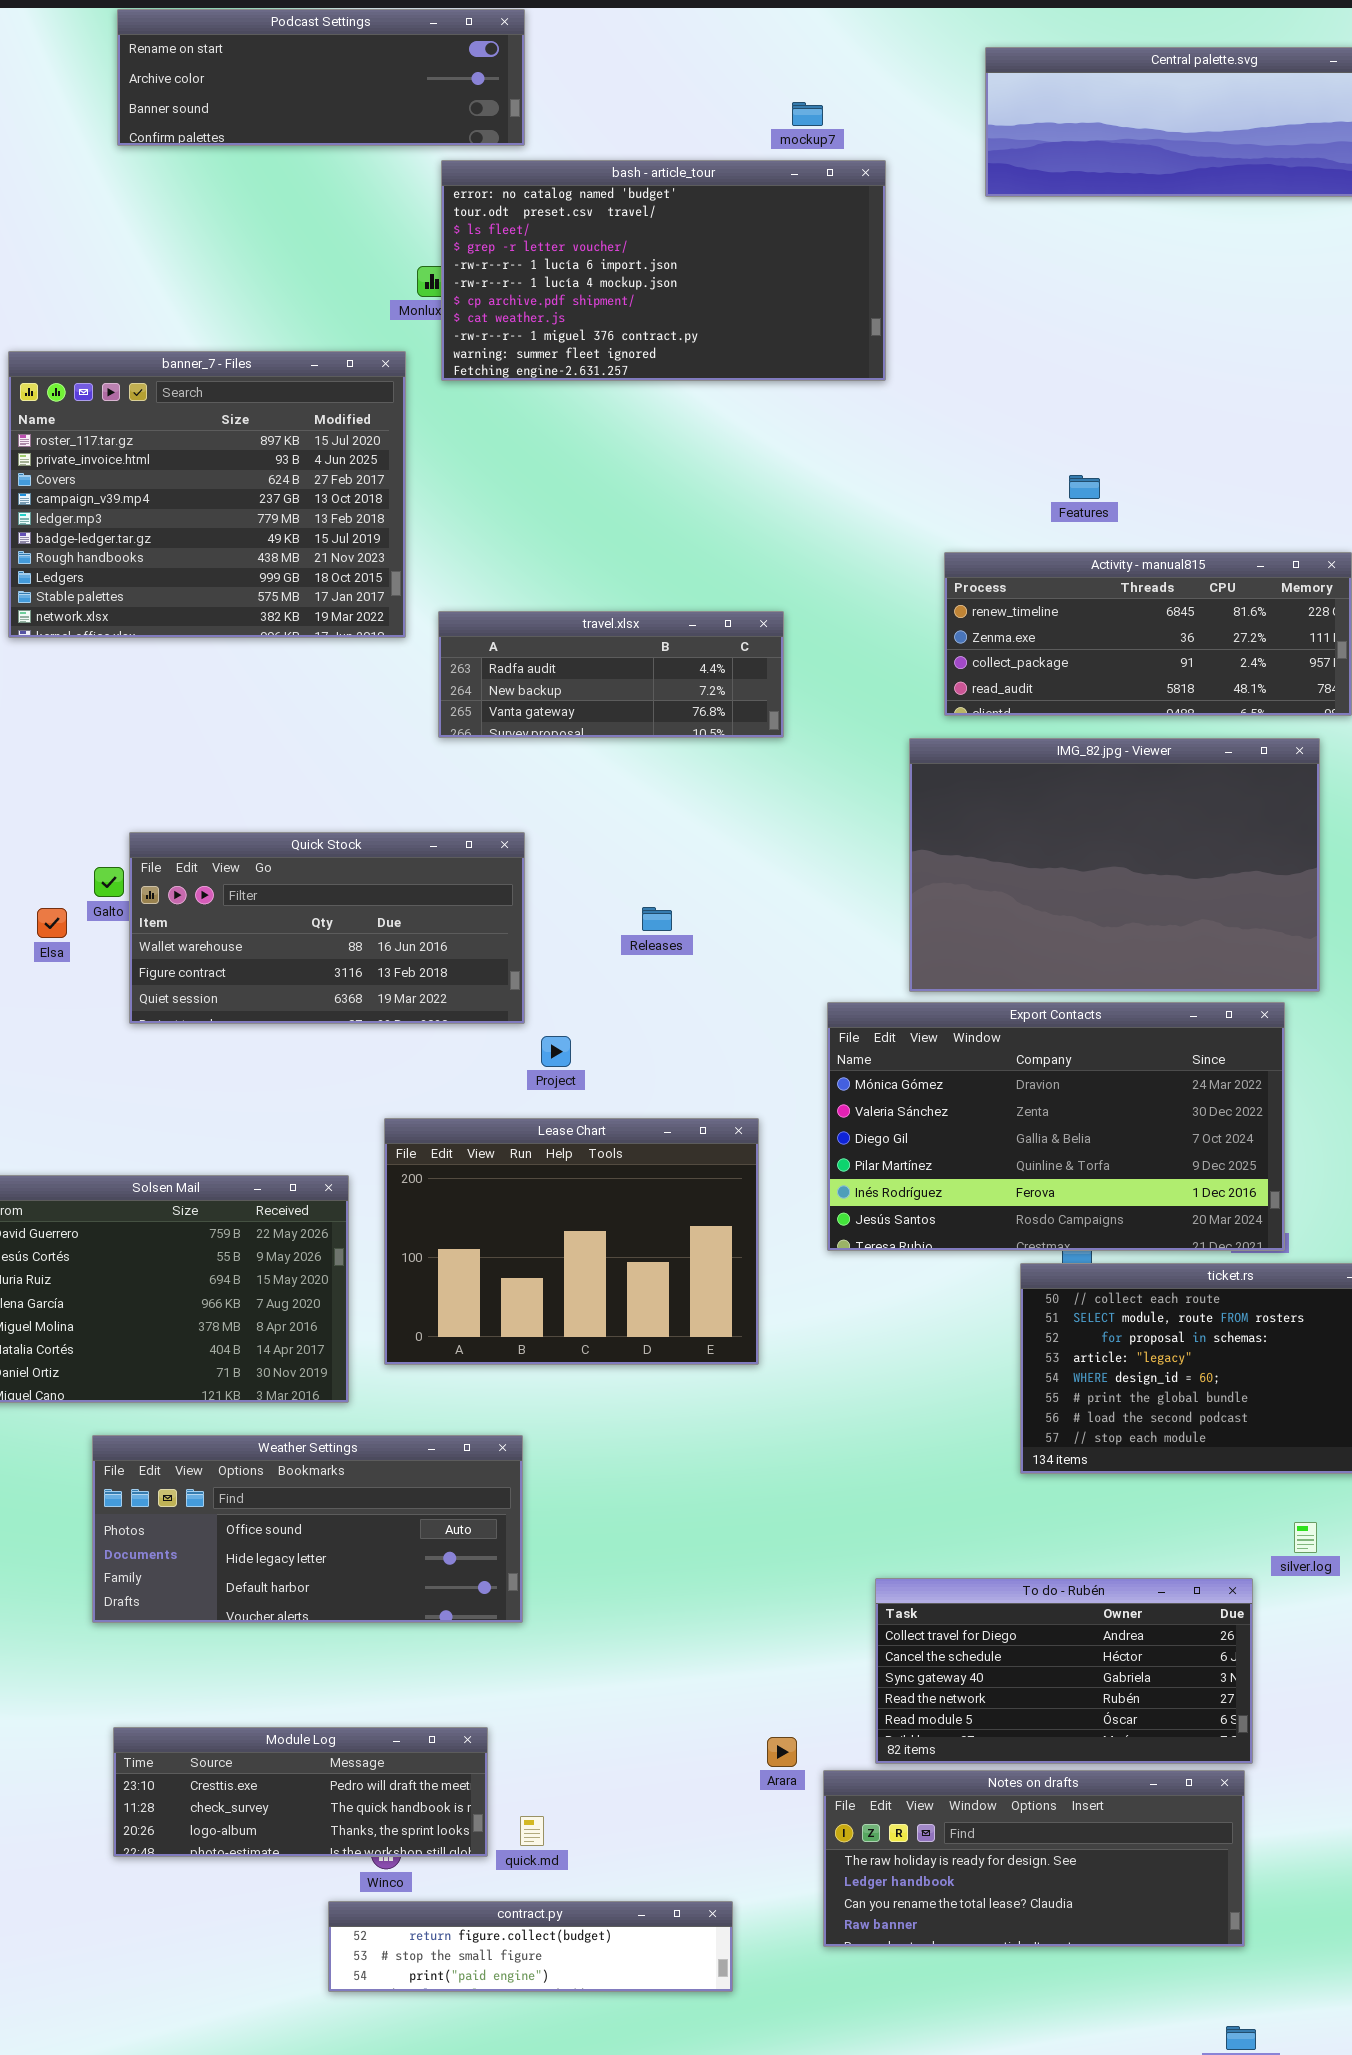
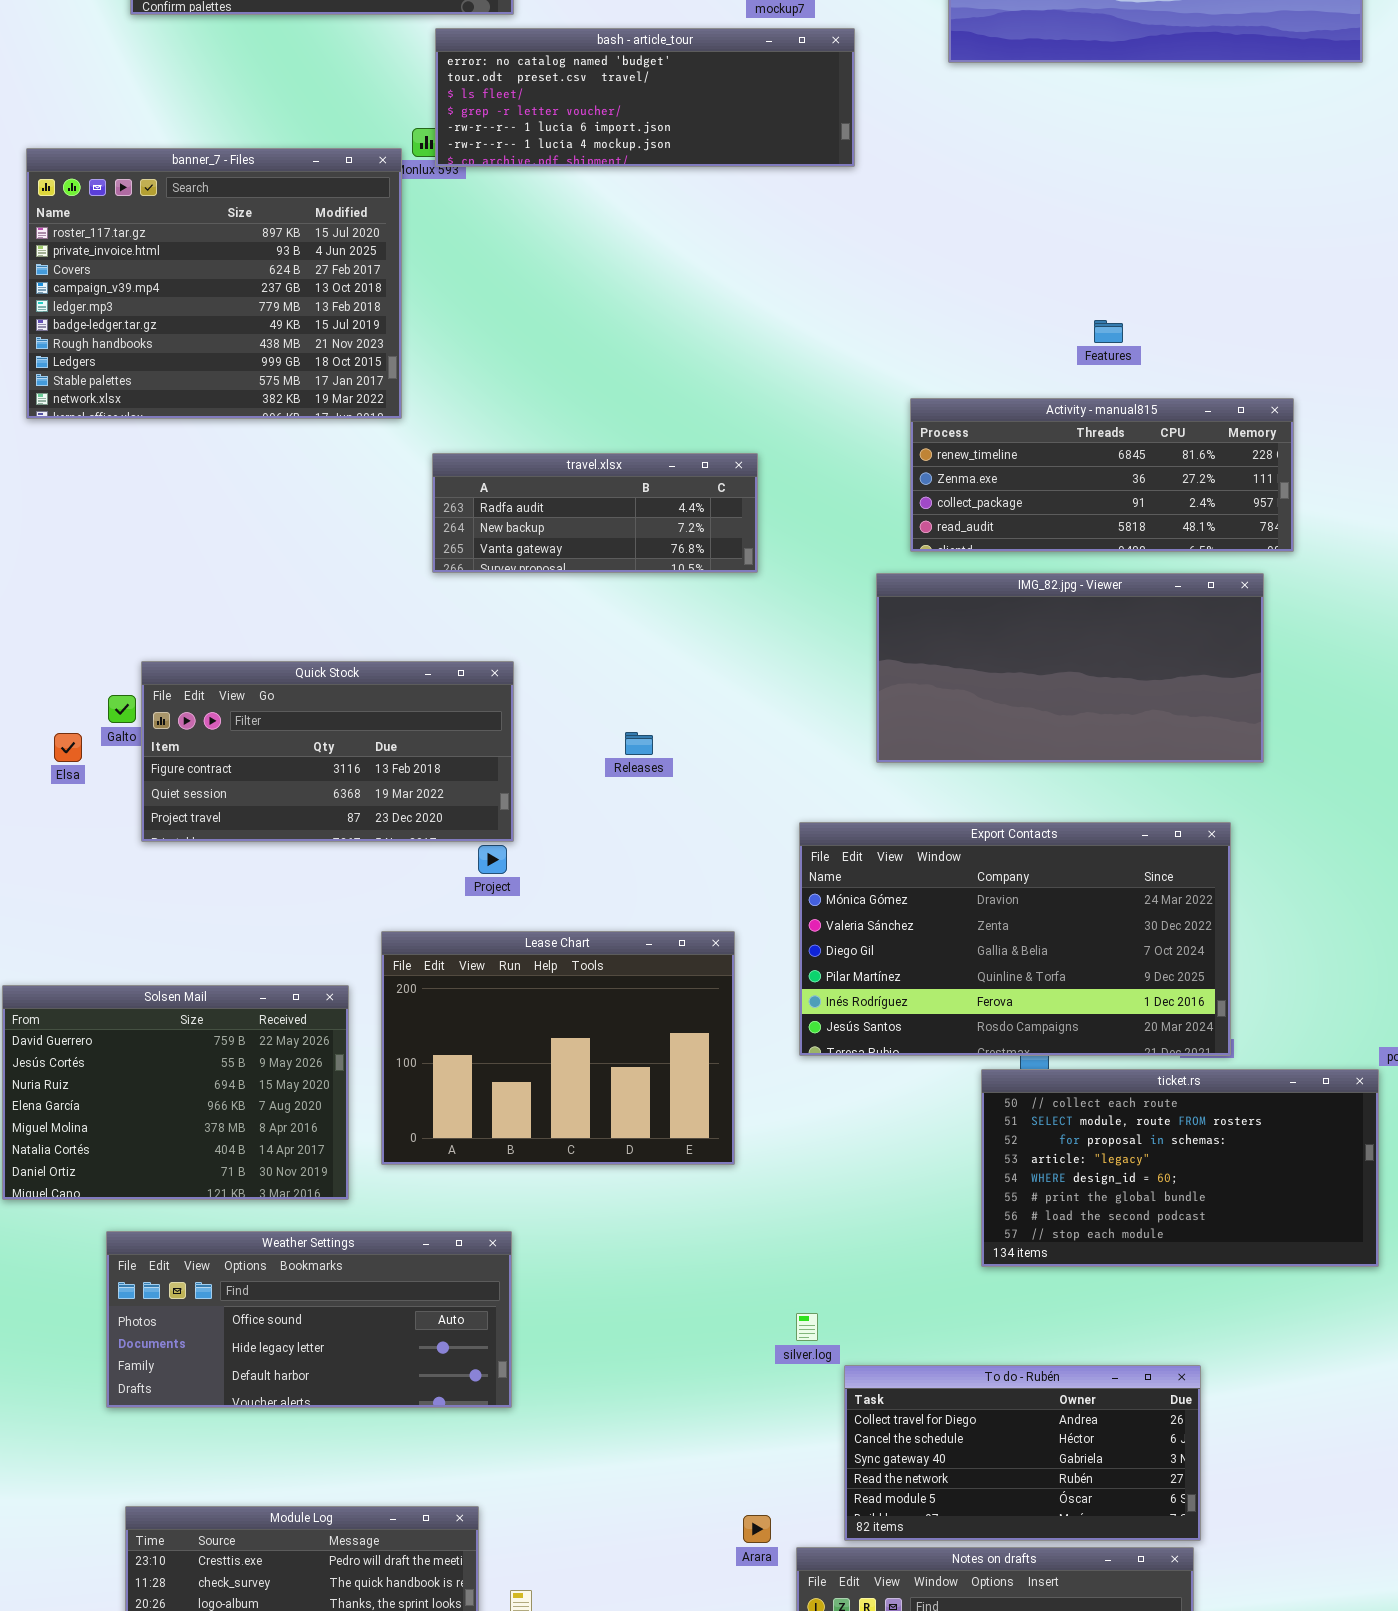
bash - article_tour: [441,160,886,381] -> [435,28,855,167], resized
banner_7 - Files: [8,351,406,638] -> [26,148,402,419], moved
Features: [1069,475,1100,499] -> [1094,320,1123,343], moved
IMG_82.jpg - Viewer: [909,738,1320,992] -> [876,573,1264,763], resized
Quick Stock: [129,832,525,1024] -> [141,661,514,842], scrolled down 1 row
Project: [541,1036,571,1067] -> [478,845,507,874], moved
silver.log: [1294,1522,1317,1553] -> [796,1313,818,1341], moved

